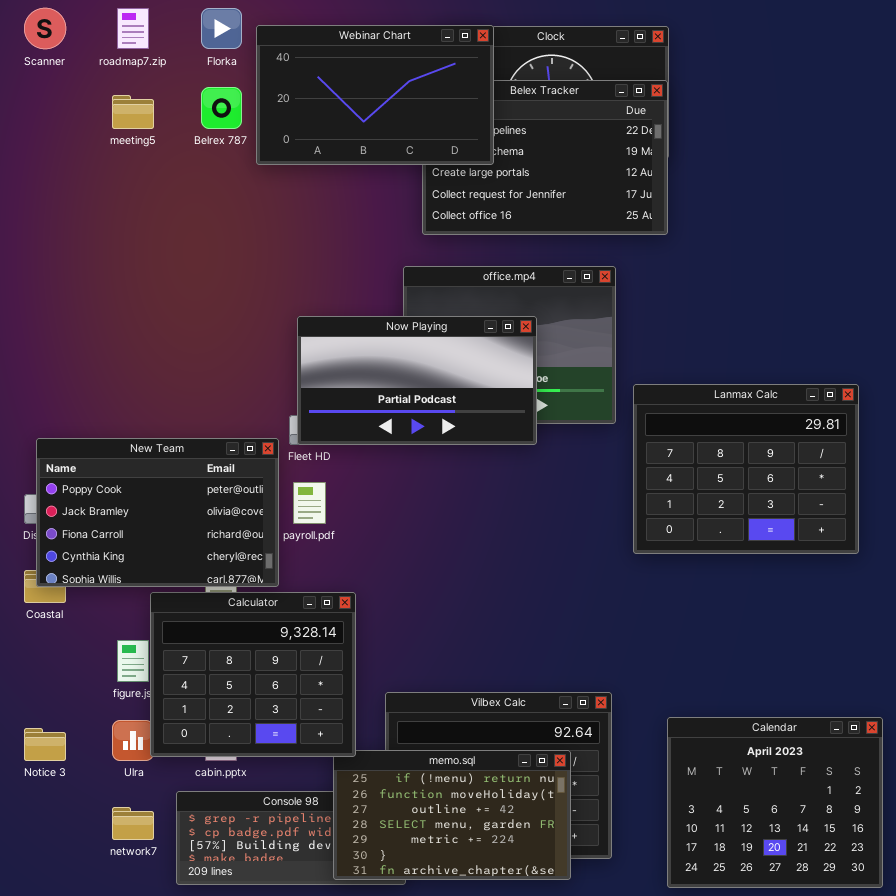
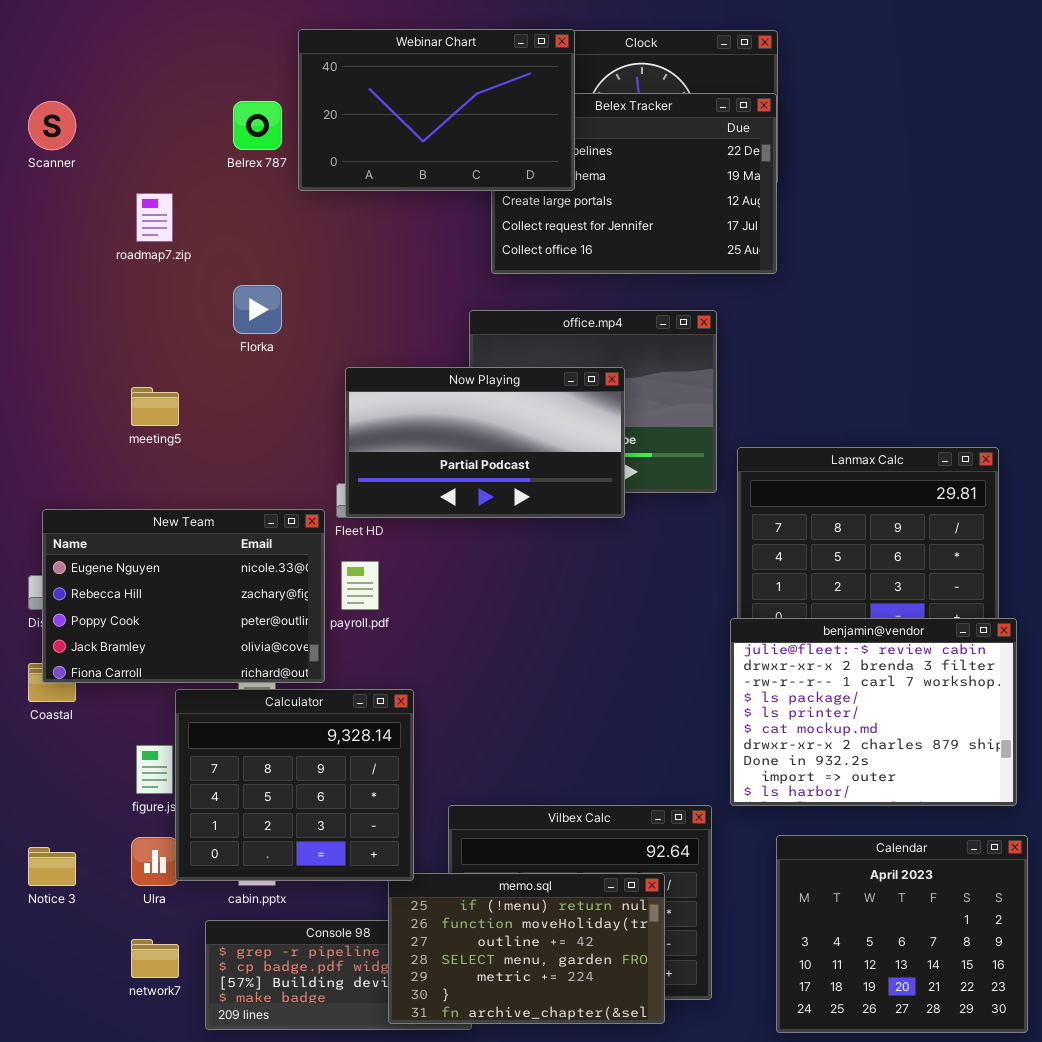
Scanner: [24,8,66,49] -> [28,101,76,150], moved
roadmap7.zip: [117,8,149,49] -> [136,193,173,242], moved
Florka: [201,8,242,49] -> [233,285,282,334], moved
meeting5: [112,95,154,129] -> [131,387,179,426], moved
New Team: [36,438,279,587] -> [42,509,325,683], scrolled up 2 rows
benjamin@vendor: none -> [730,618,1017,806], opened

